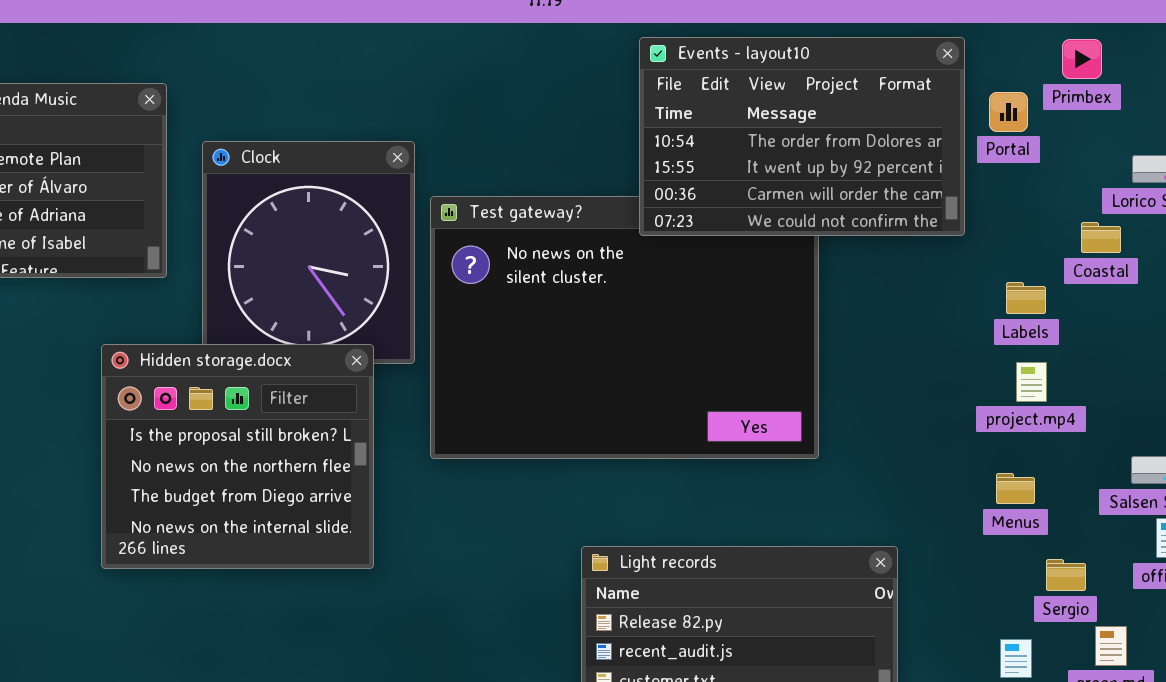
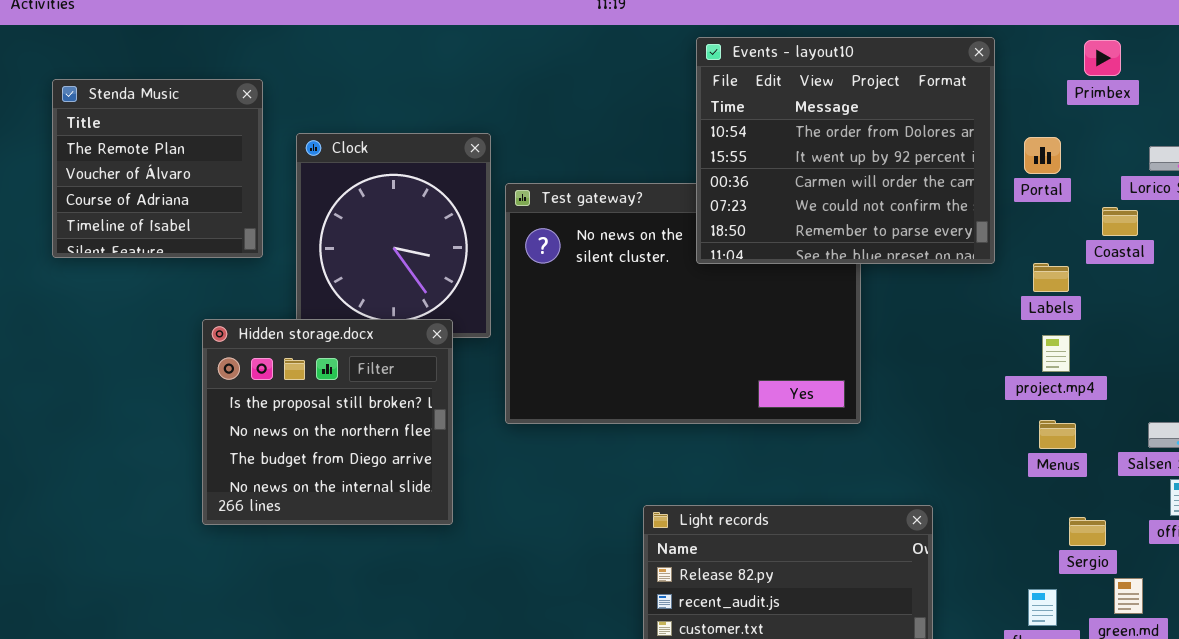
Events - layout10: [639,37,965,236] -> [696,37,995,264], resized
Portal: [989,92,1028,132] -> [1024,137,1061,174], moved
Menus: [996,473,1035,504] -> [1039,420,1076,449], moved

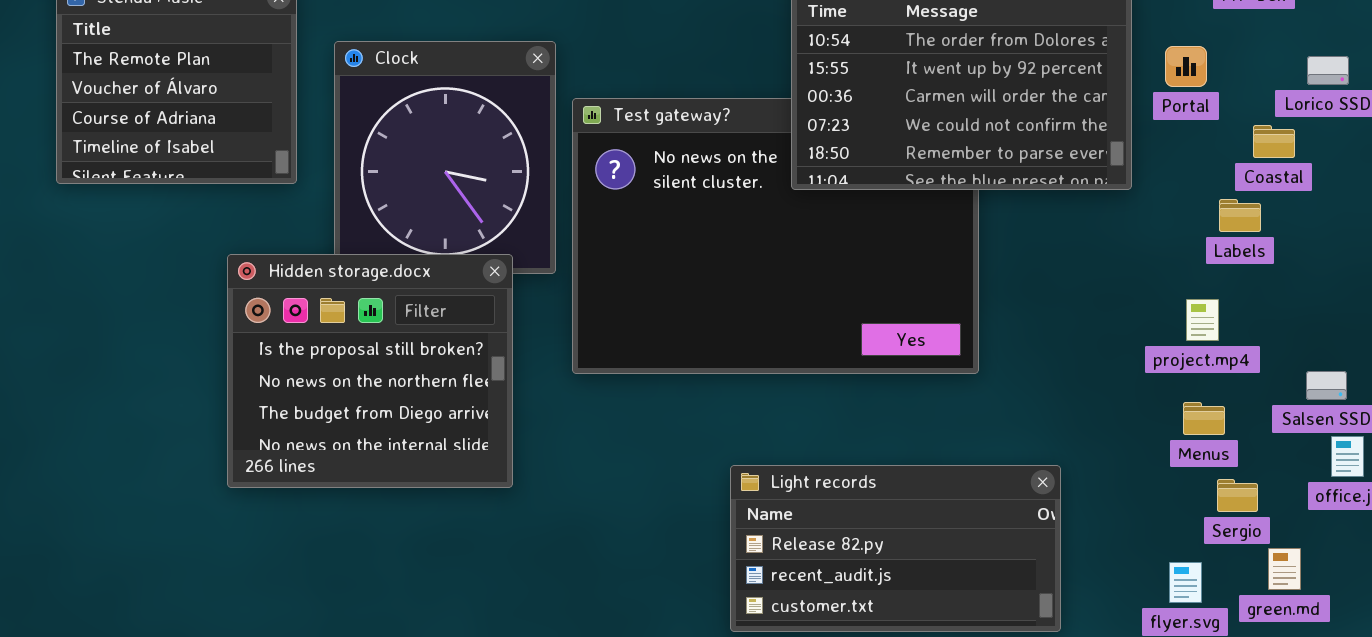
Labels: [1033,263,1069,292] -> [1219,199,1261,232], moved
project.mp4: [1042,335,1070,372] -> [1186,299,1219,341], moved
Menus: [1039,420,1076,449] -> [1183,402,1225,435], moved

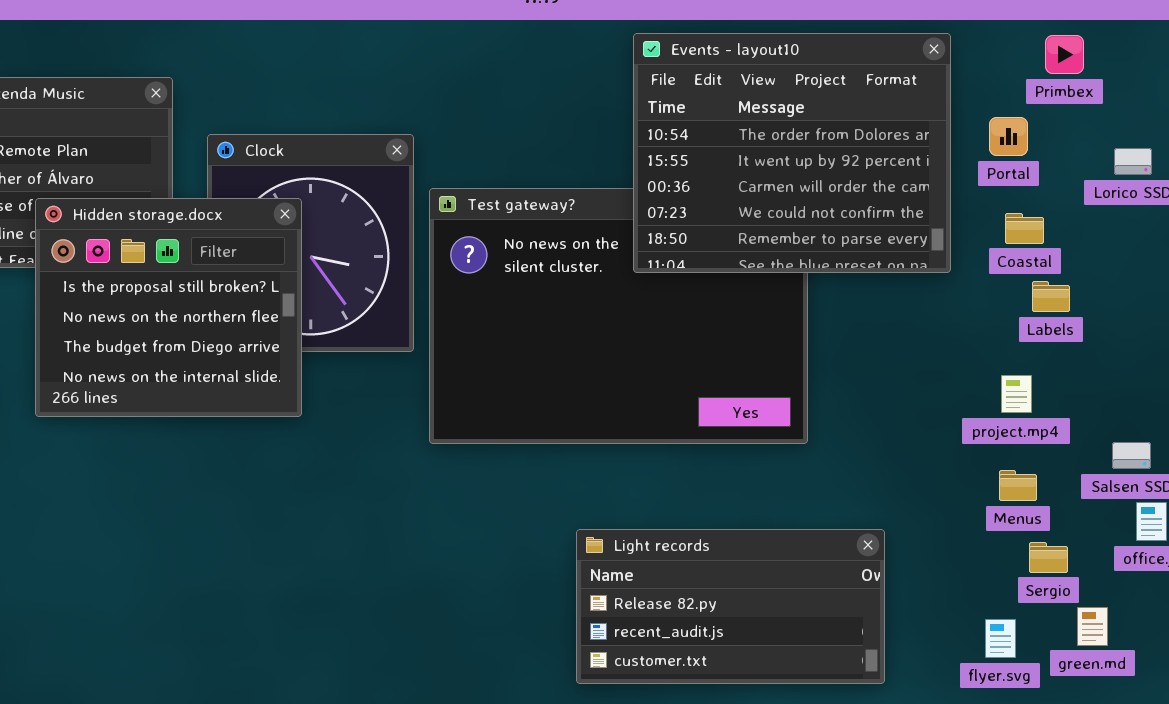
Portal: [1165,46,1207,87] -> [989,117,1028,156], moved
Coastal: [1253,125,1295,158] -> [1005,213,1044,244], moved
Hidden storage.docx: [227,254,513,488] -> [35,198,302,417], moved

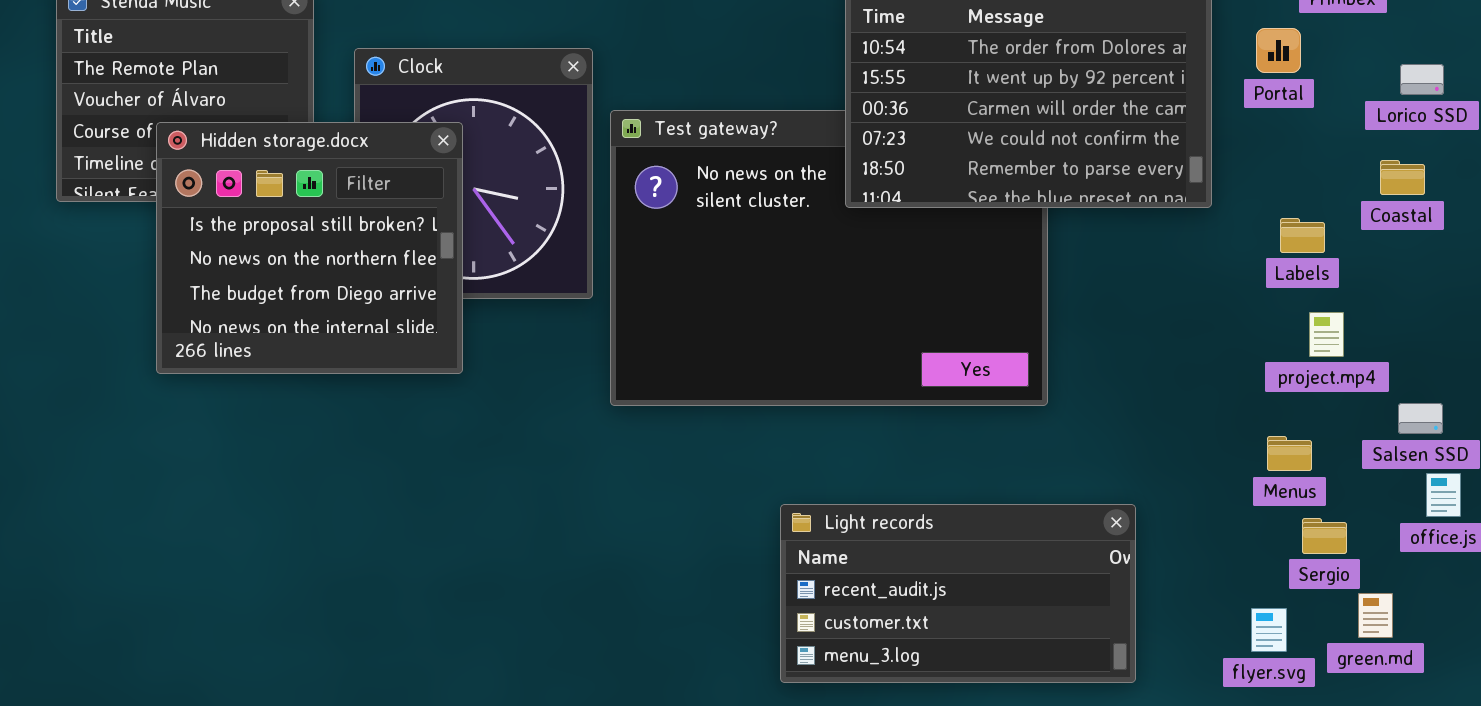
Coastal: [1005,213,1044,244] -> [1380,160,1425,195], moved
Labels: [1032,281,1070,312] -> [1280,218,1325,253], moved
project.mp4: [1001,375,1032,413] -> [1309,312,1344,357], moved
Light records: [576,529,885,684] -> [780,504,1136,683], scrolled down 1 row

